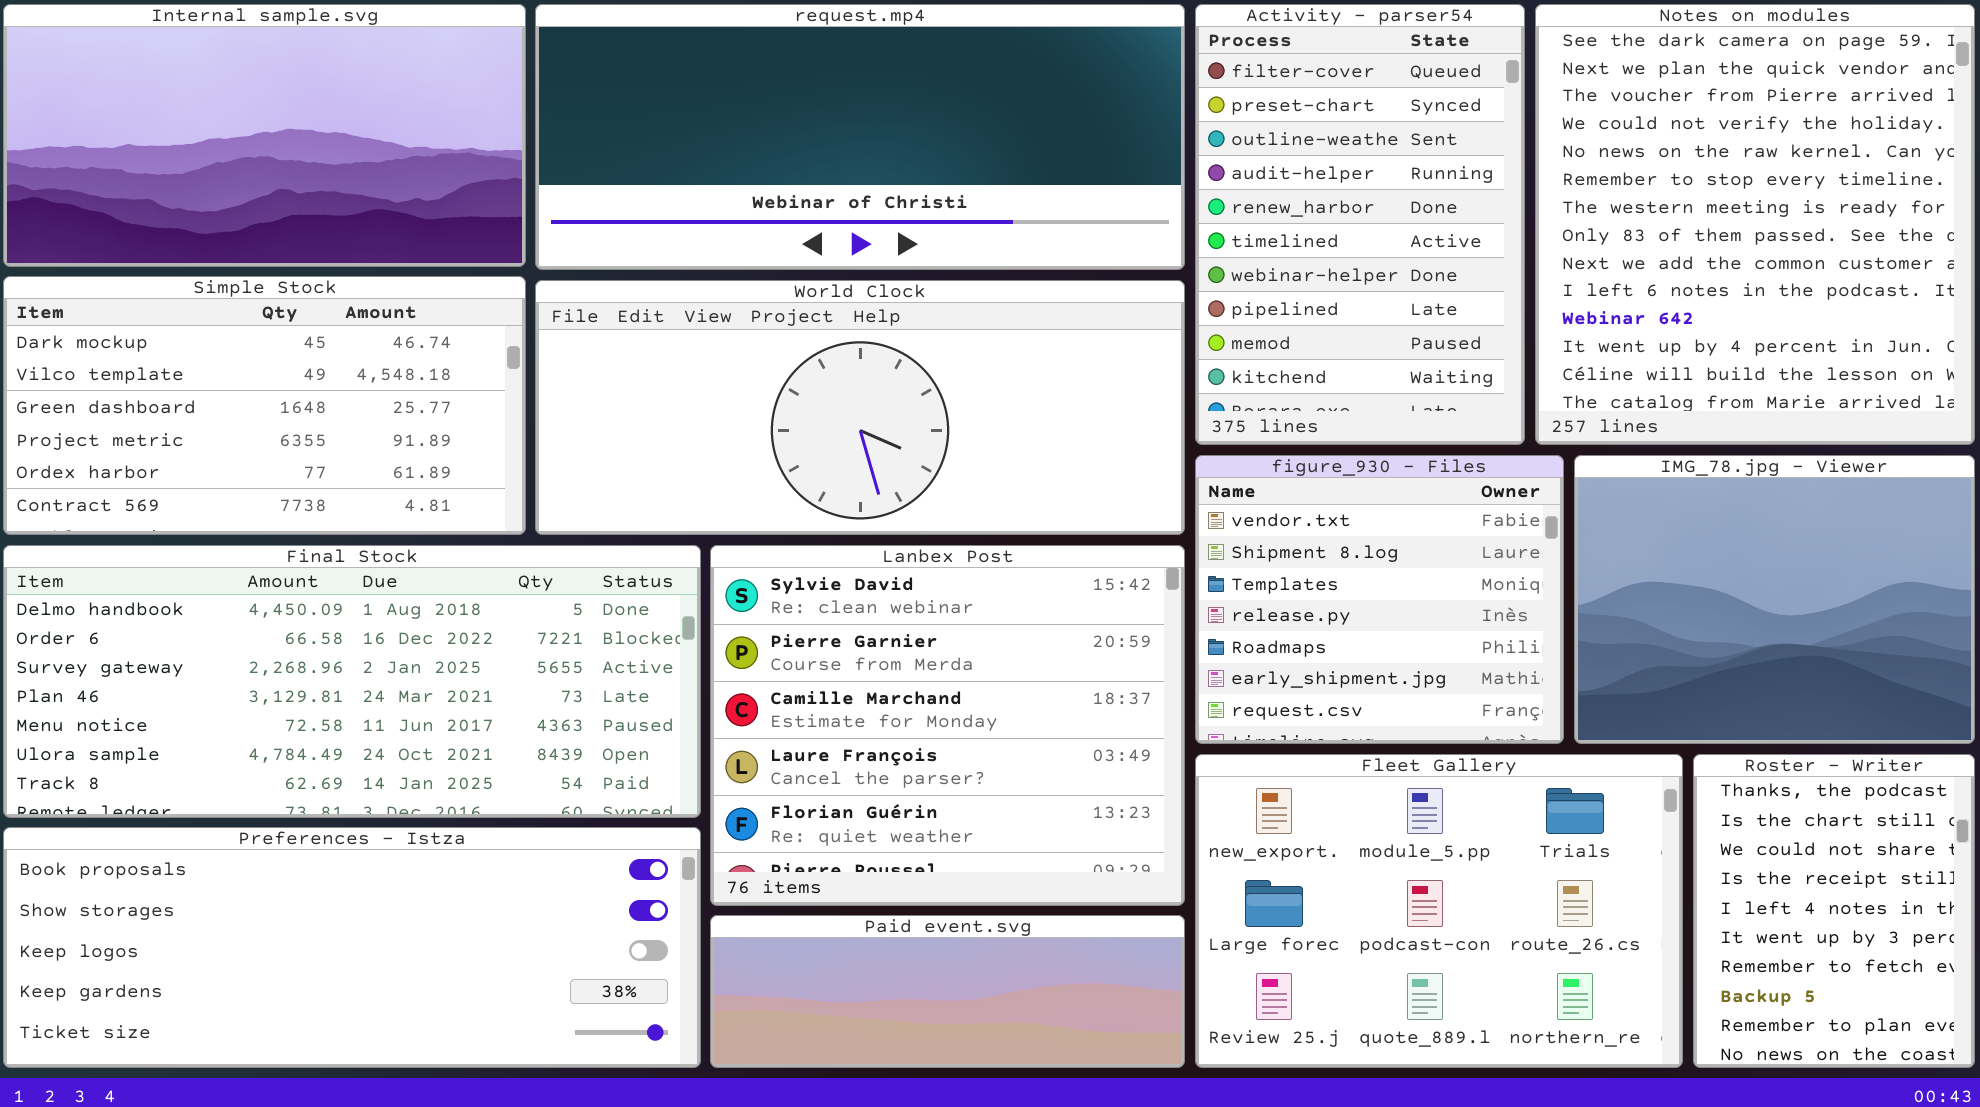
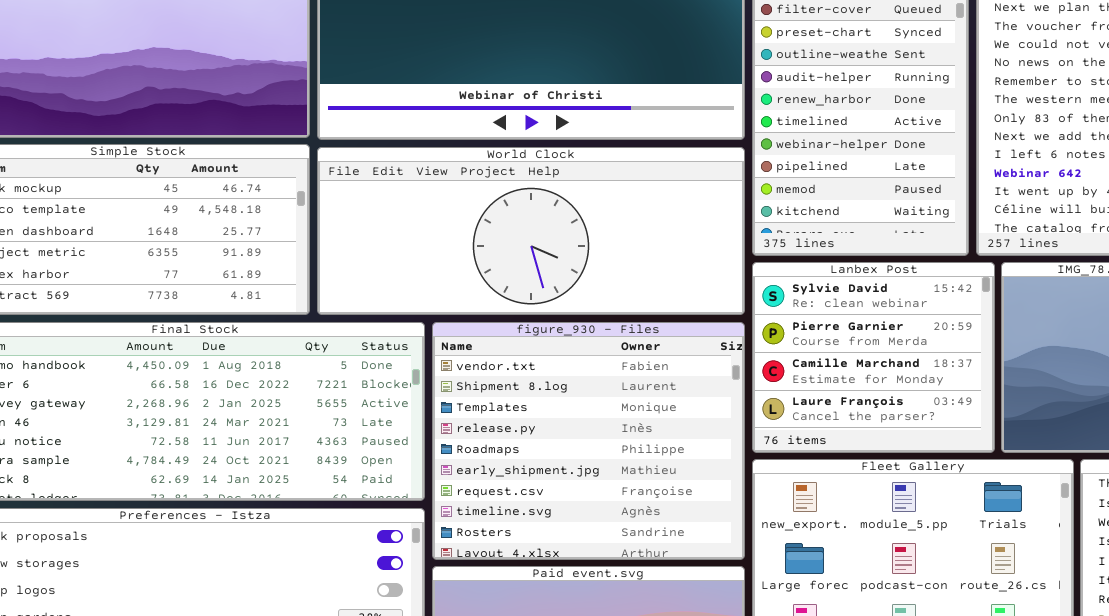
figure_930 - Files: [1195,455,1564,744] -> [432,322,745,560], moved, resized
Lanbex Post: [710,545,1185,906] -> [752,262,995,453], moved, resized

